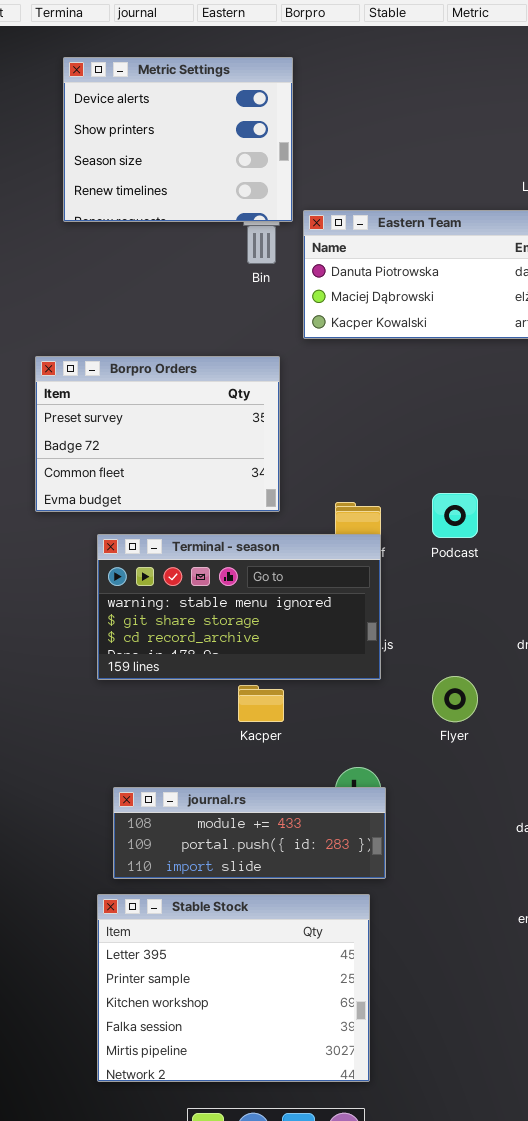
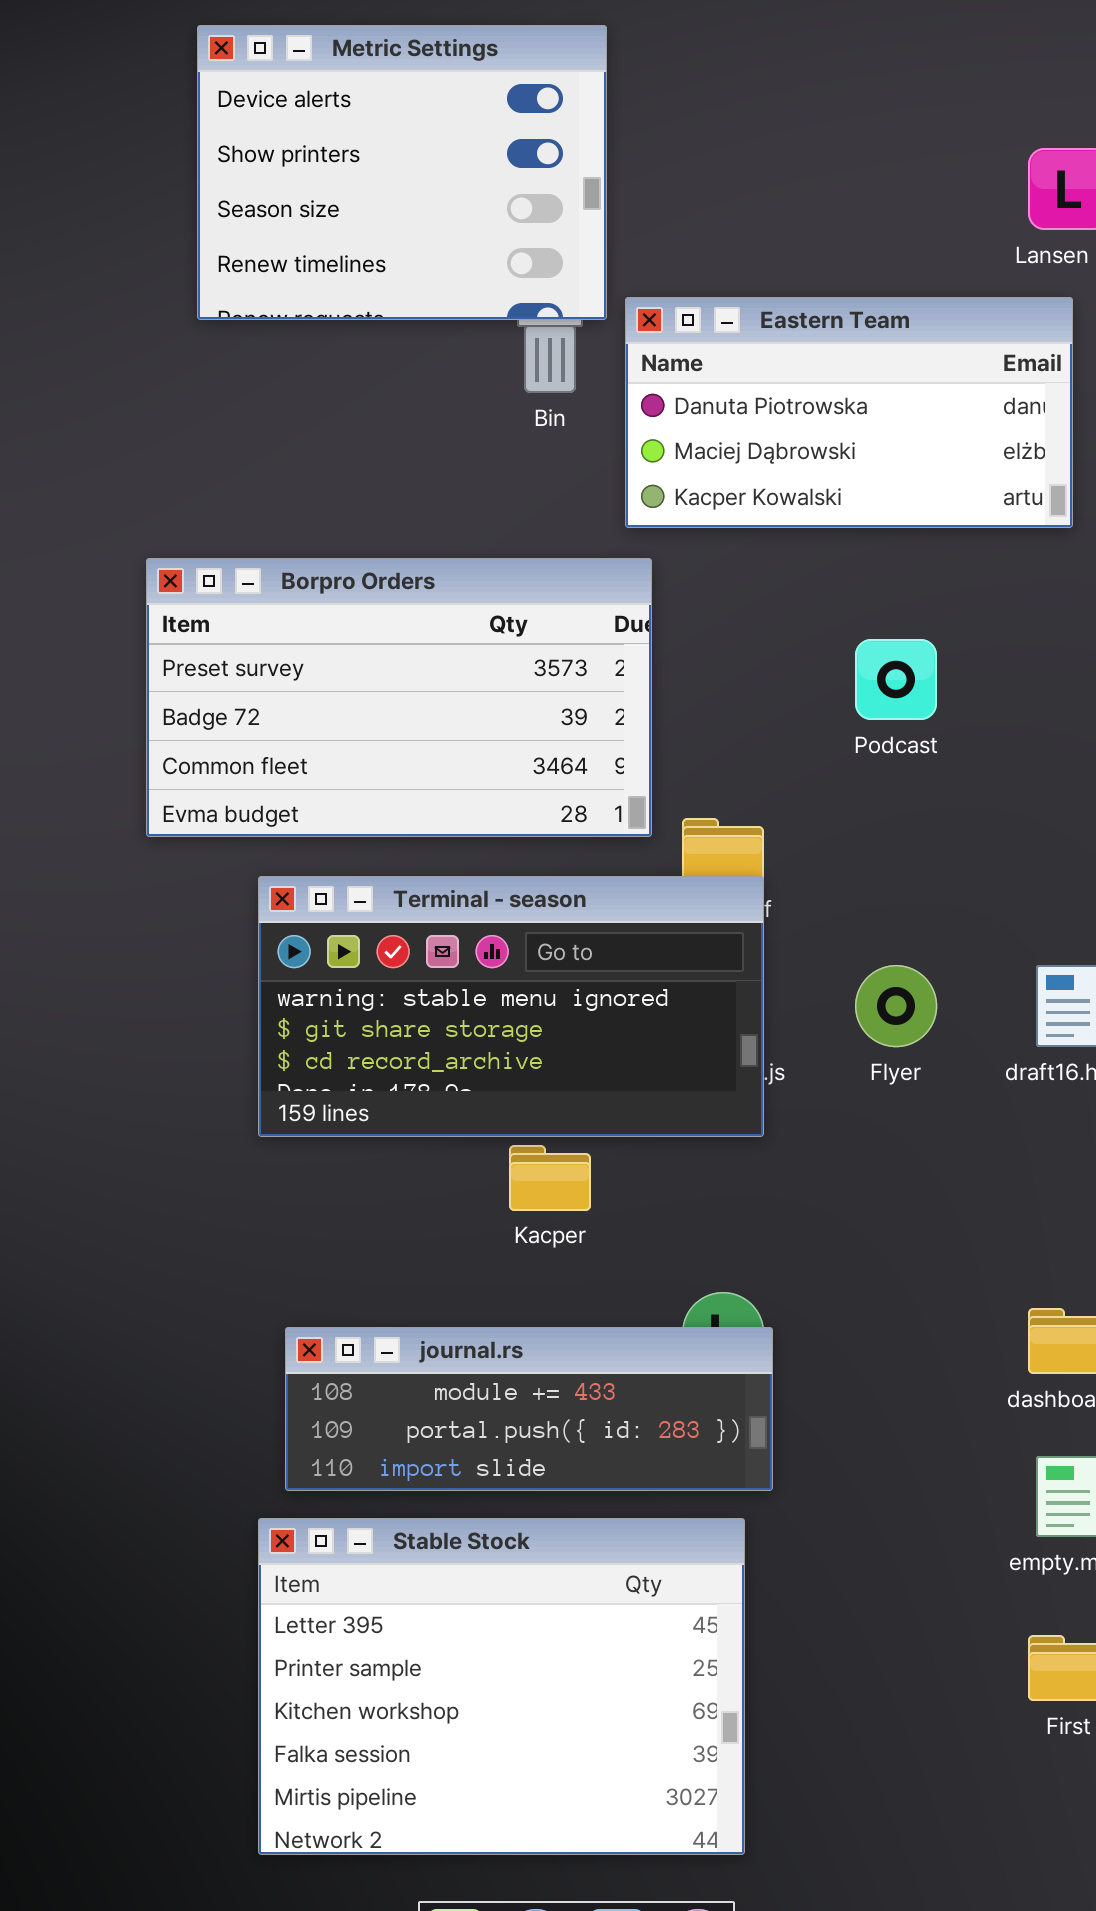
Borpro Orders: [35,356,280,512] -> [146,558,652,837], resized
Podcast: [432,493,478,538] -> [855,639,937,720], moved
Flyer: [432,676,478,722] -> [855,965,937,1047], moved

